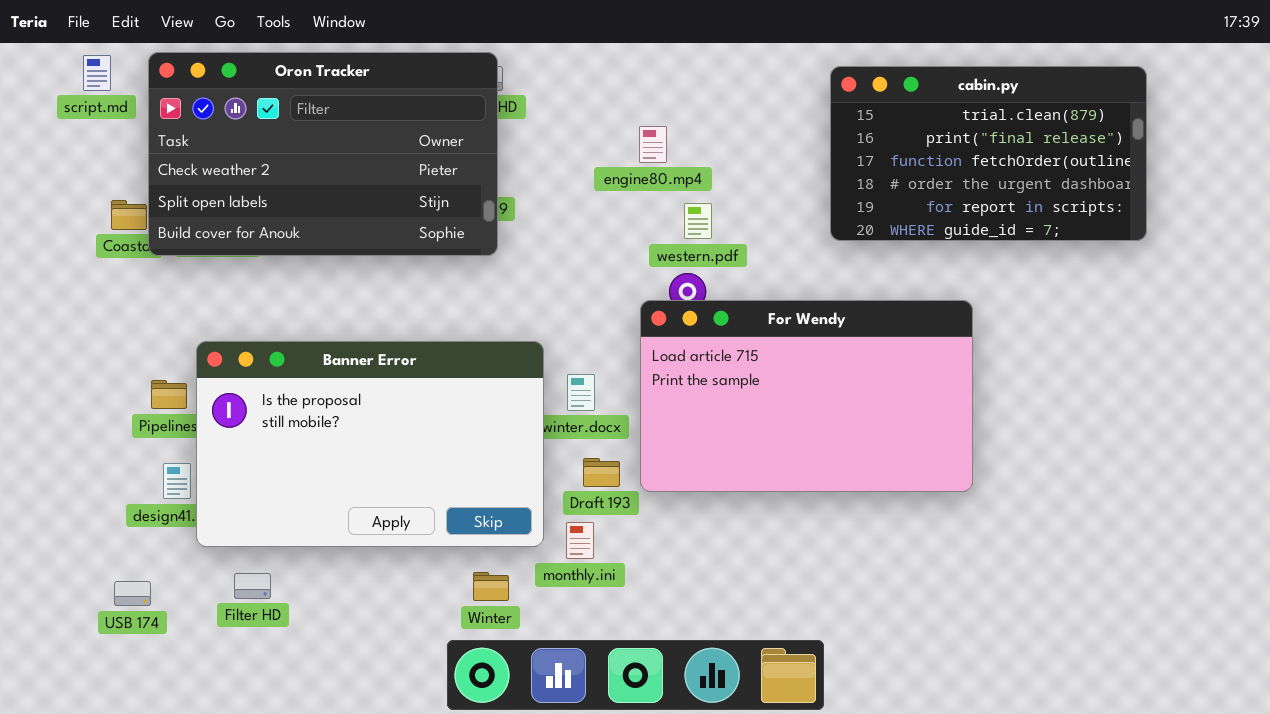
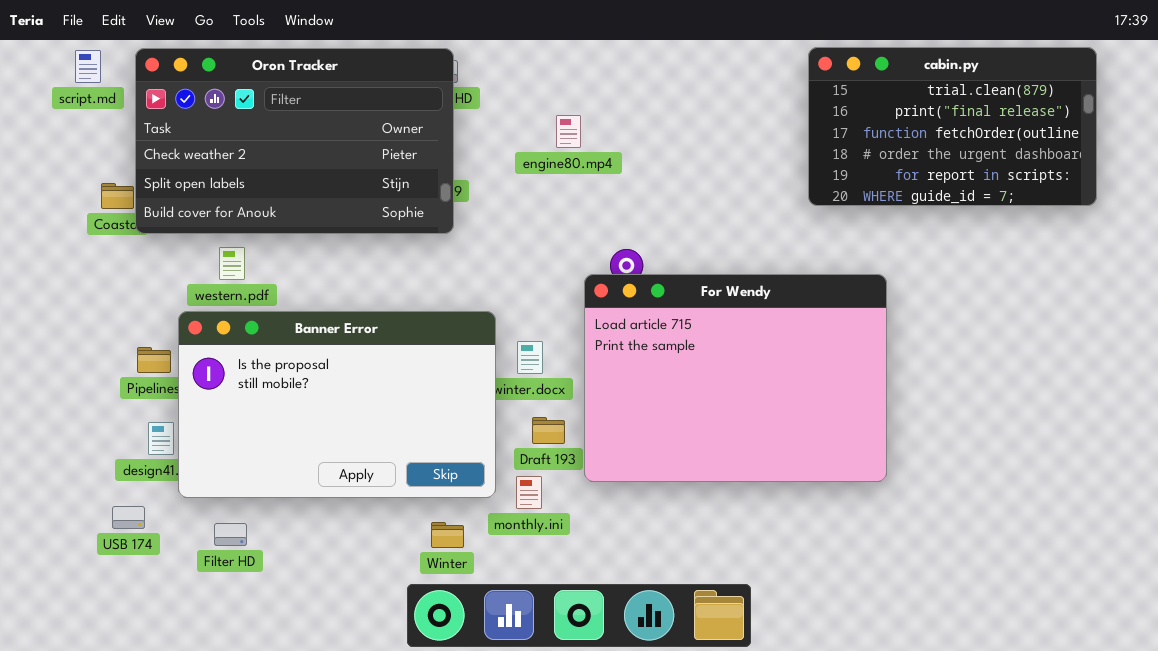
cabin.py: [830,66,1147,241] -> [808,47,1097,206], moved
engine80.mp4: [639,126,667,163] -> [556,115,581,148], moved
western.pdf: [684,203,712,239] -> [219,247,245,280], moved
For Wendy: [640,300,973,492] -> [584,274,887,482], resized
USB 174: [114,581,151,606] -> [112,506,145,529], moved

